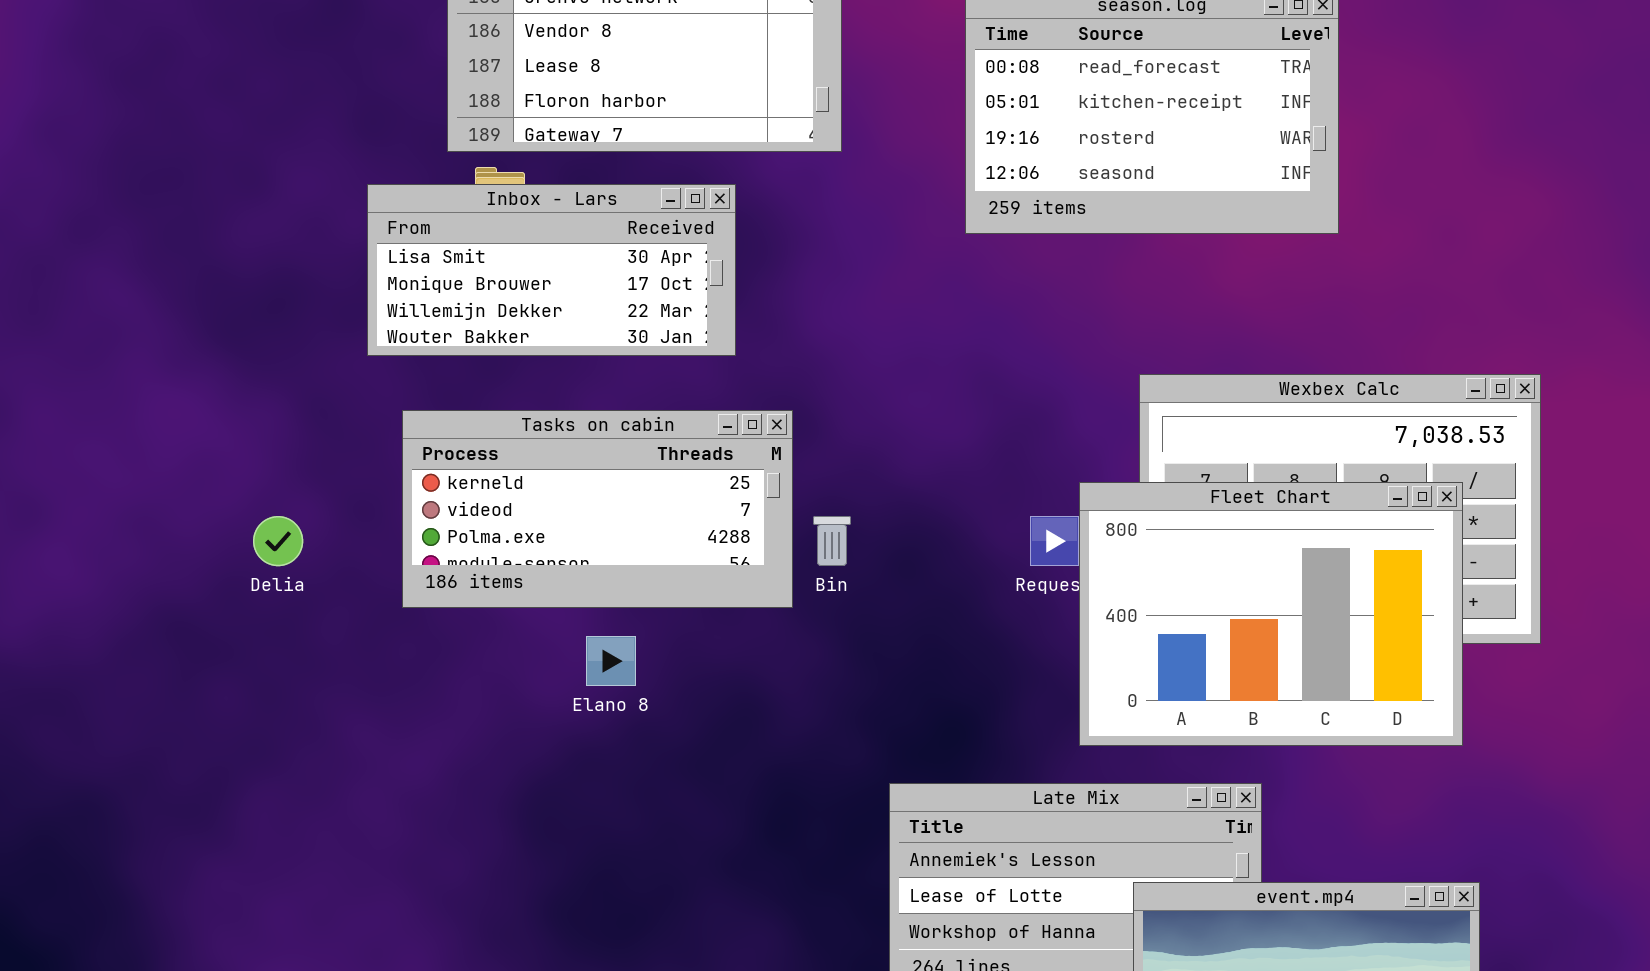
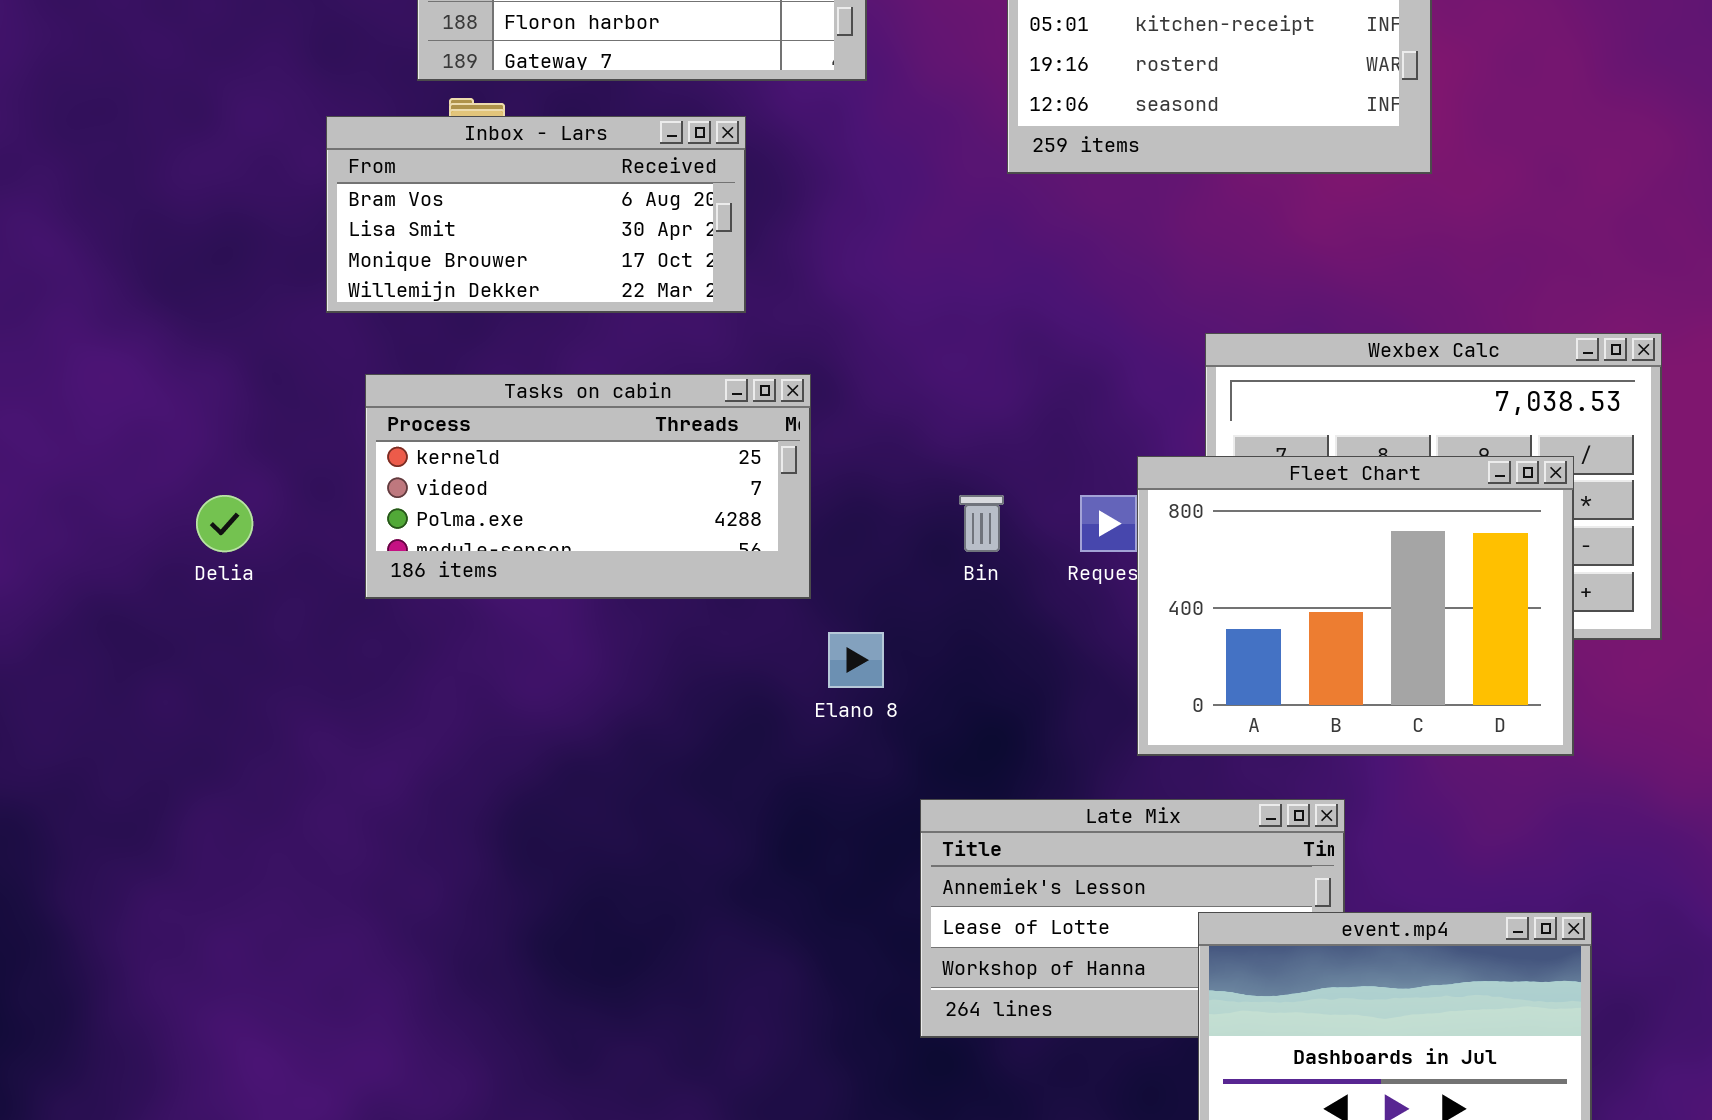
Inbox - Lars: [367,184,736,356] -> [326,116,746,313], scrolled up 1 row
Bin: [813,516,851,566] -> [959,495,1004,552], moved
Elano 8: [586,636,636,686] -> [828,632,884,688], moved

